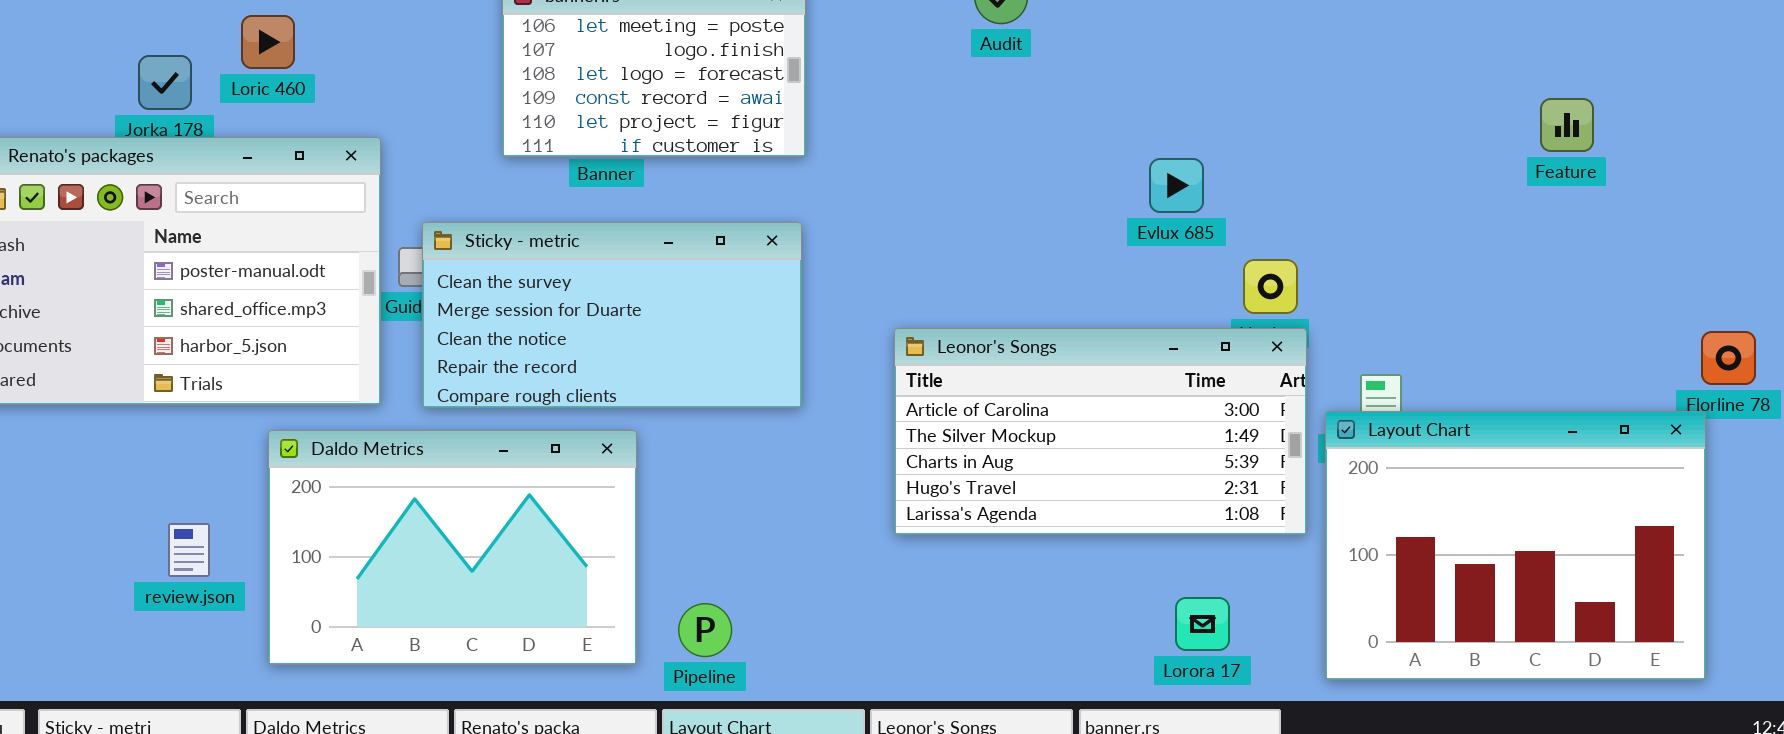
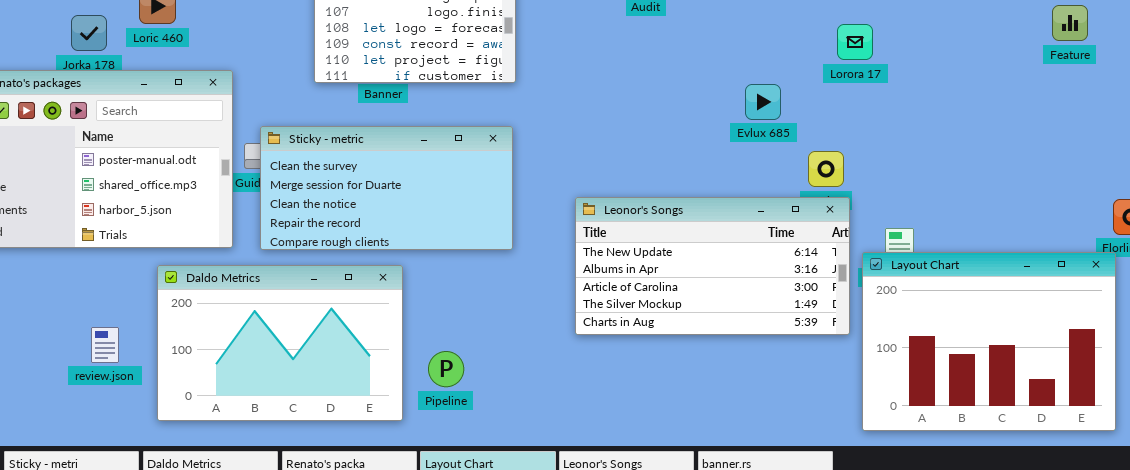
Feature: [1540,98,1594,152] -> [1052,5,1088,41], moved
Leonor's Songs: [894,328,1307,535] -> [575,197,850,335], scrolled up 2 rows
Lorora 17: [1175,597,1230,651] -> [837,24,873,60], moved
Pipeline: [678,603,732,657] -> [428,351,464,387], moved

